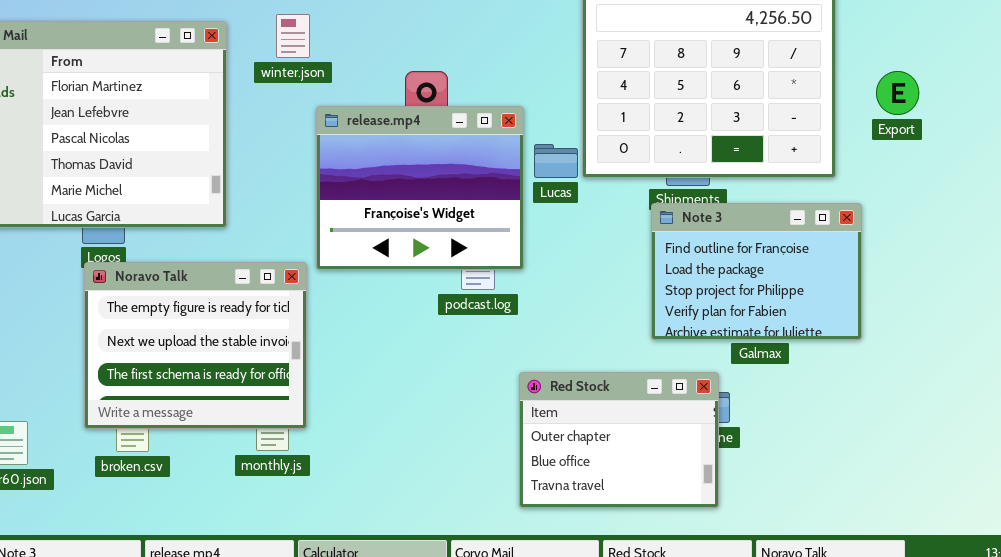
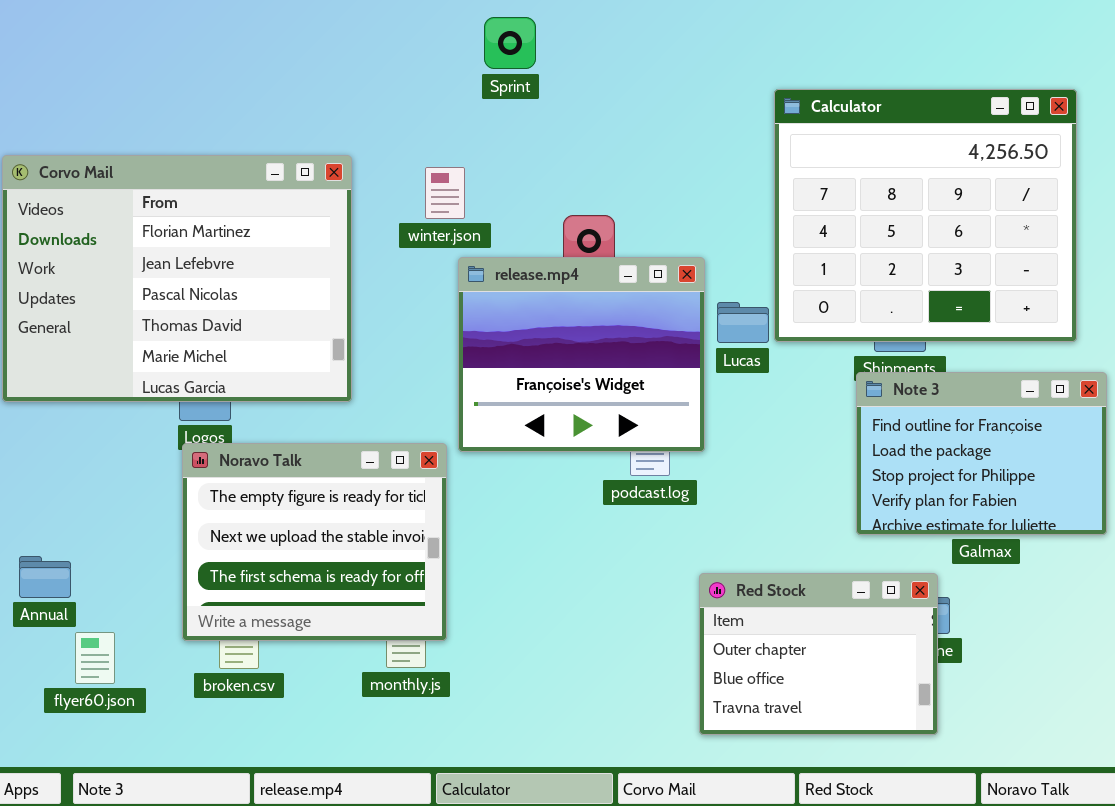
winter.json: [276,14,310,58] -> [425,167,465,219], moved

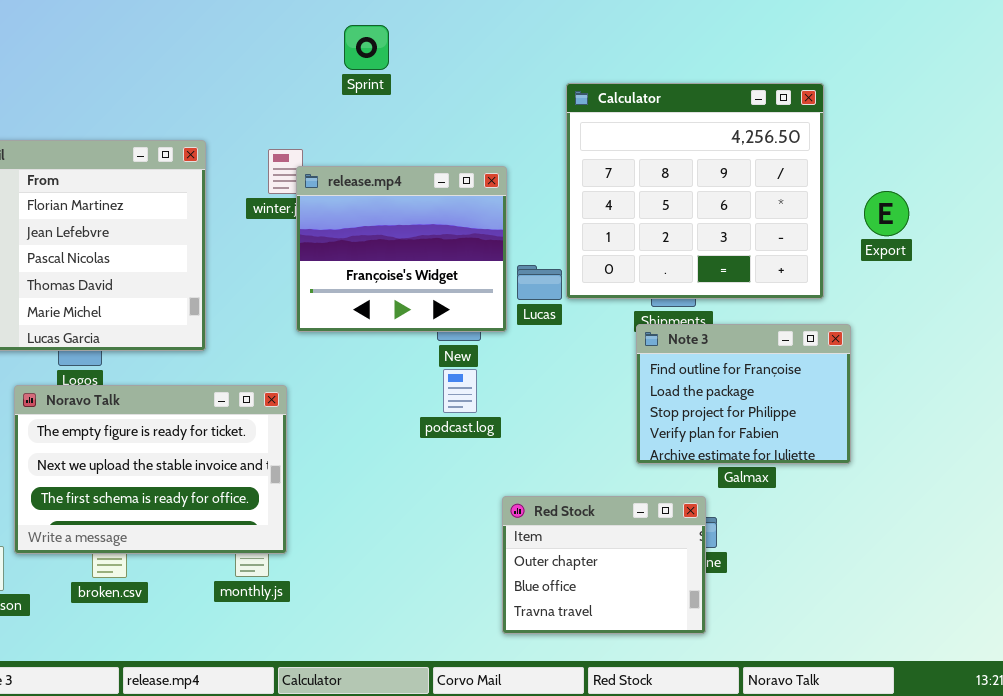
Sprint: [484,17,536,69] -> [344,25,389,70], moved
release.mp4: [458,257,705,452] -> [296,166,507,332], moved
Noravo Talk: [182,443,447,641] -> [14,385,287,554], resized

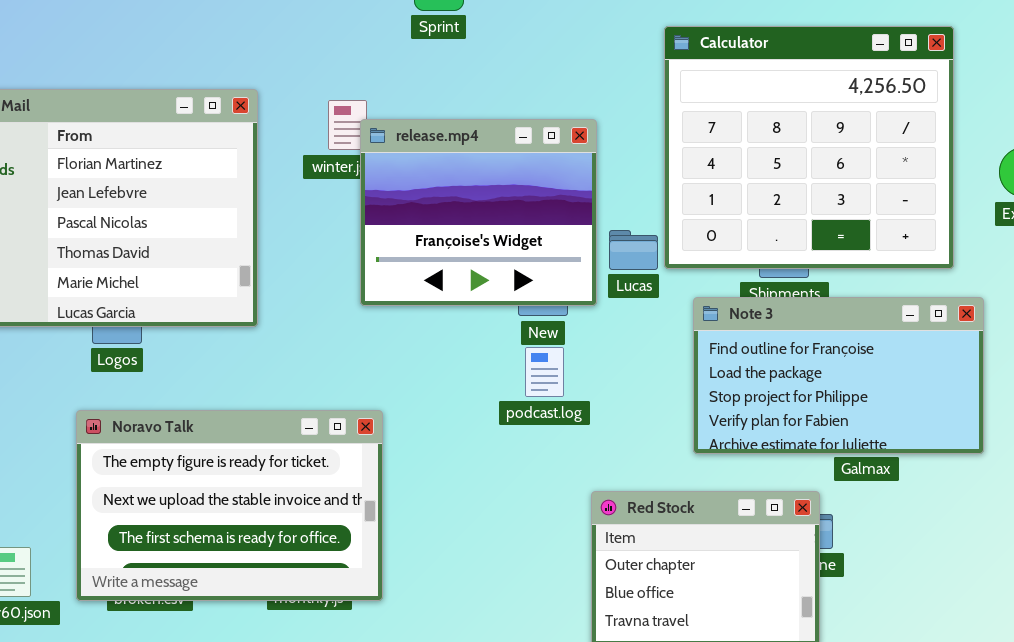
Note 3: [636,324,851,464] -> [693,297,984,454], resized
Noravo Talk: [14,385,287,554] -> [76,410,383,601], moved

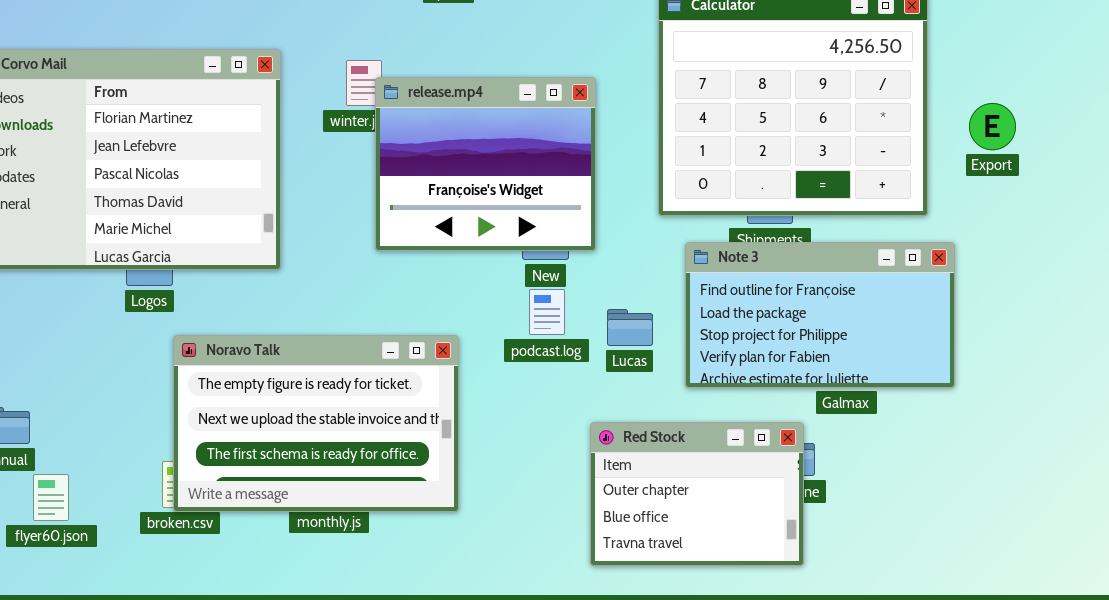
Lucas: [609,230,658,270] -> [607,309,653,346], moved
Noravo Talk: [76,410,383,601] -> [173,335,459,512], moved

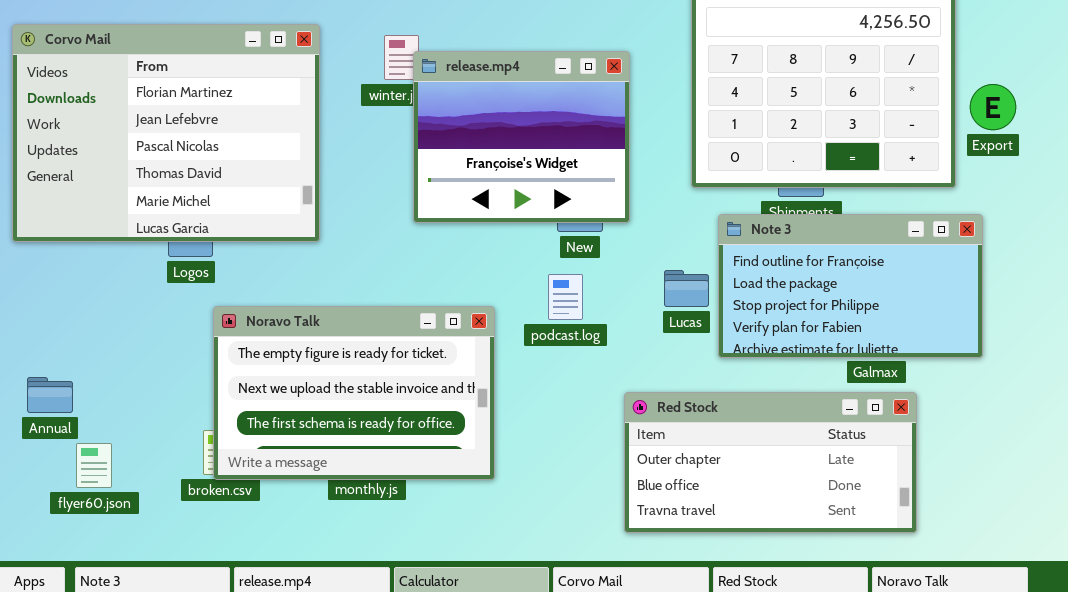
Export: [969,103,1016,150] -> [970,84,1016,130], moved
podcast.log: [529,289,565,335] -> [548,274,583,320], moved
Lucas: [607,309,653,346] -> [664,270,709,307], moved
Red Stock: [590,422,804,566] -> [624,392,917,533], resized

